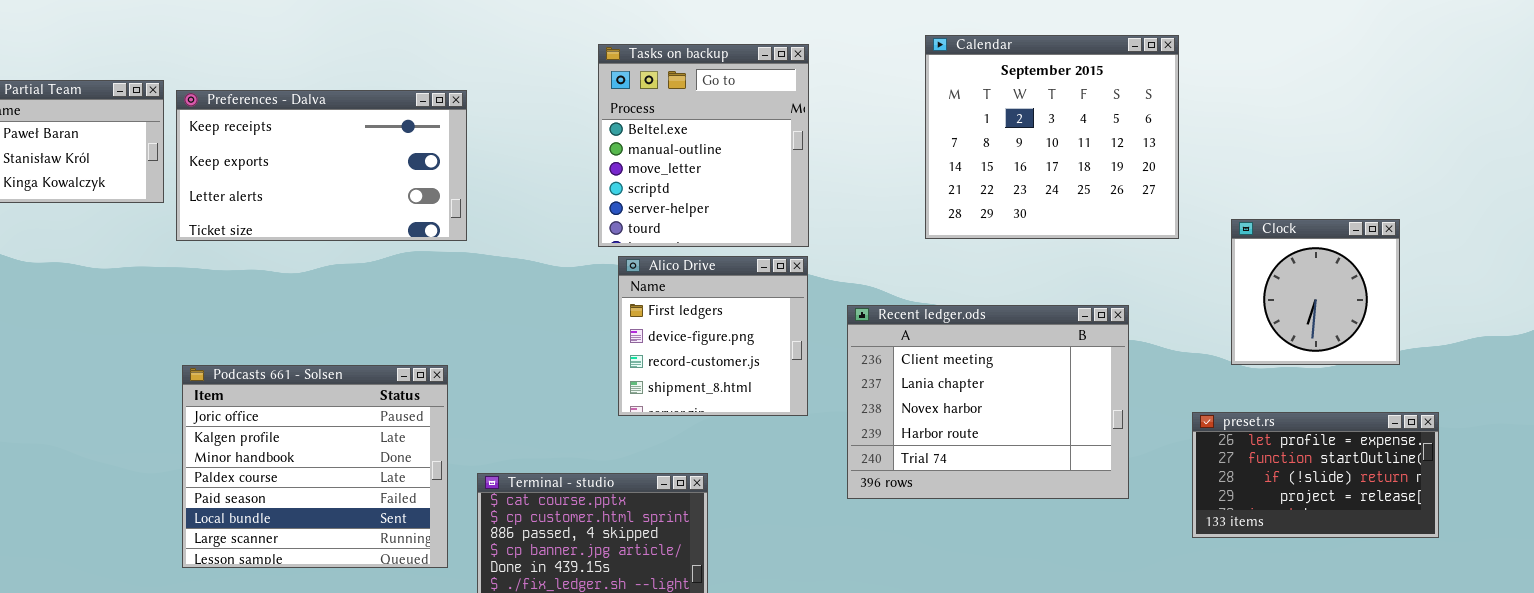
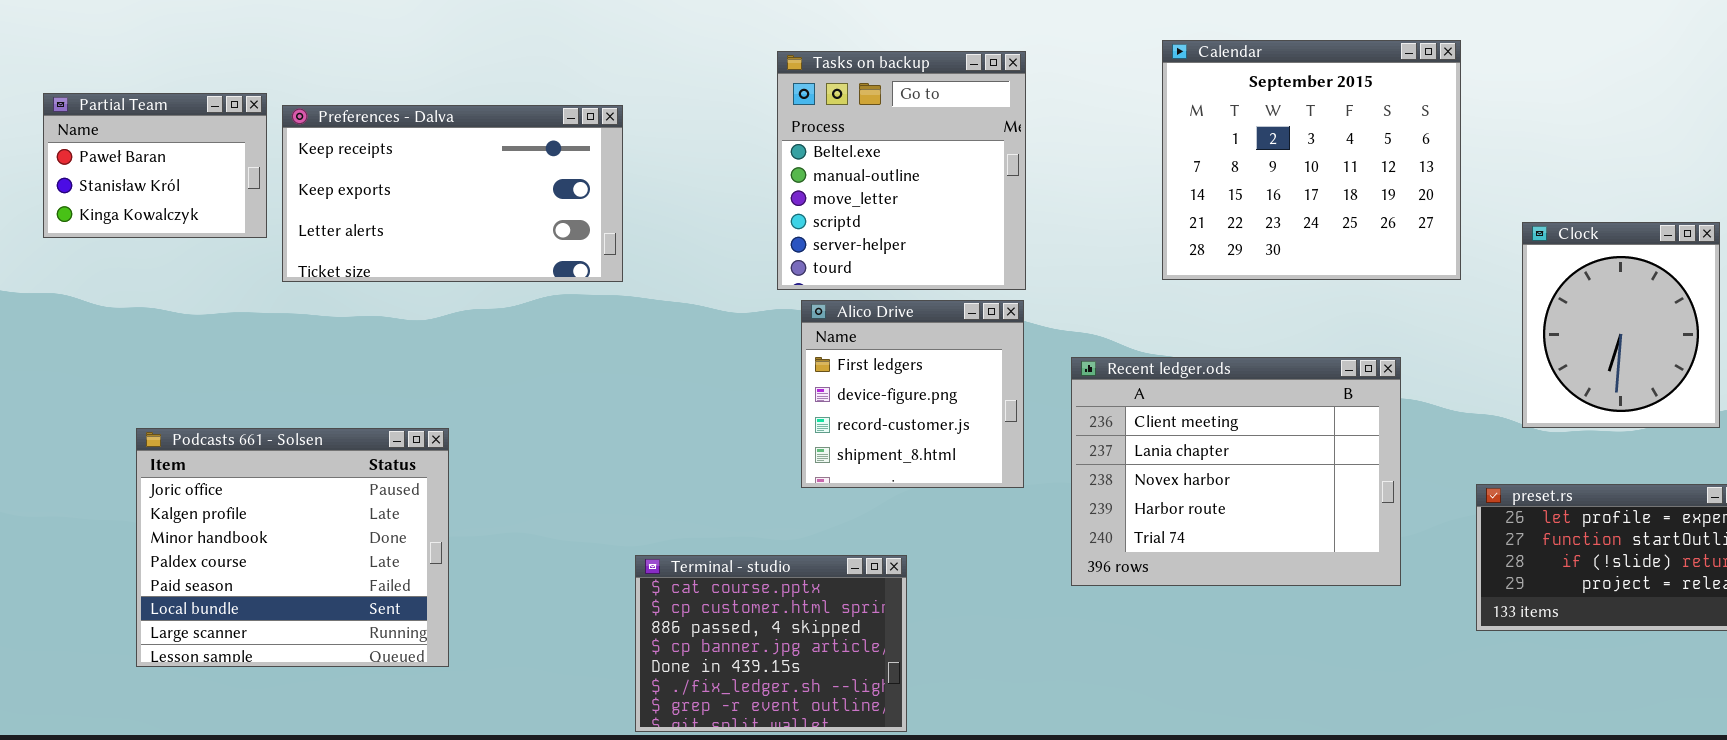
Clock: [1231,219,1400,365] -> [1522,222,1720,428], resized
Podcasts 661 - Solsen: [182,365,448,568] -> [136,428,449,667], moved

